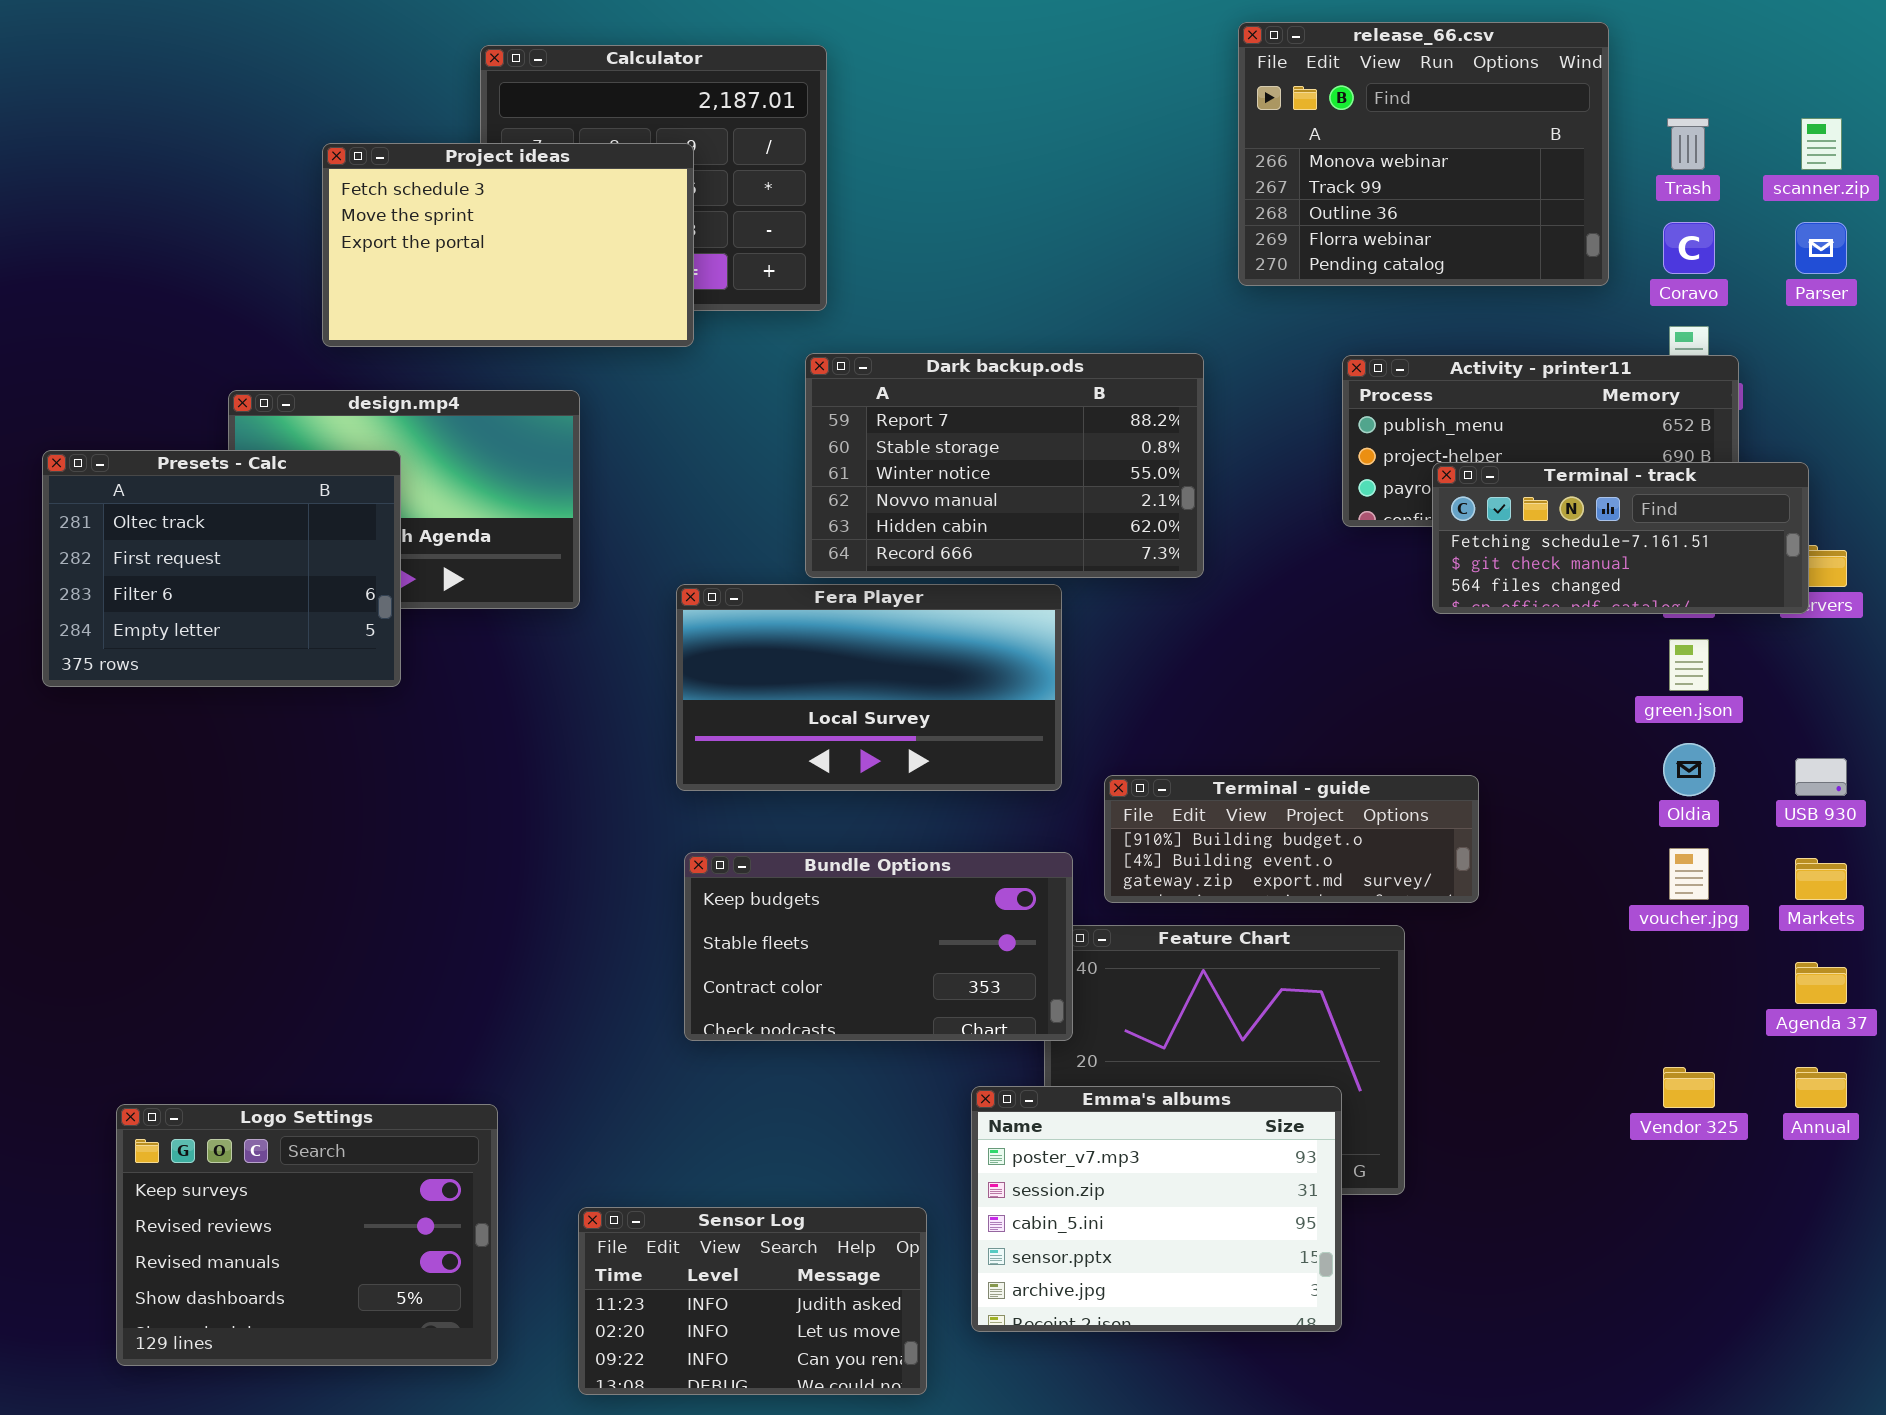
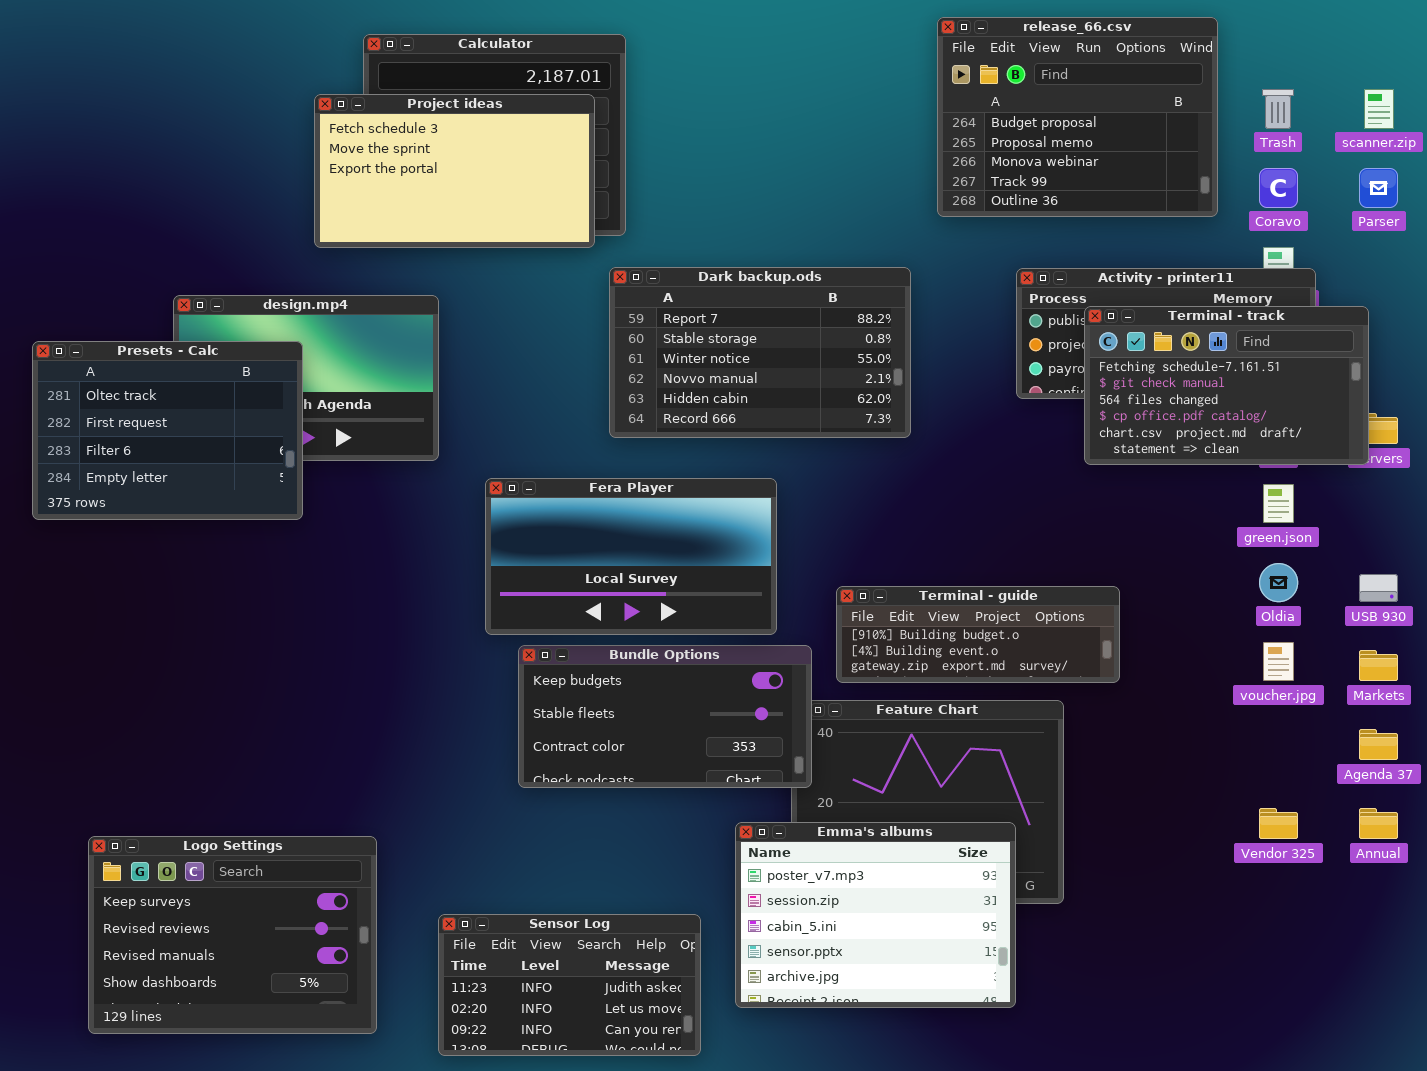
release_66.csv: [1238,22,1609,286] -> [937,17,1218,217], scrolled up 2 rows
Project ideas: [322,143,694,347] -> [314,94,595,248], moved
Terminal - track: [1432,462,1809,614] -> [1084,306,1369,465], resized
Fera Player: [676,584,1062,791] -> [485,478,777,635], moved

